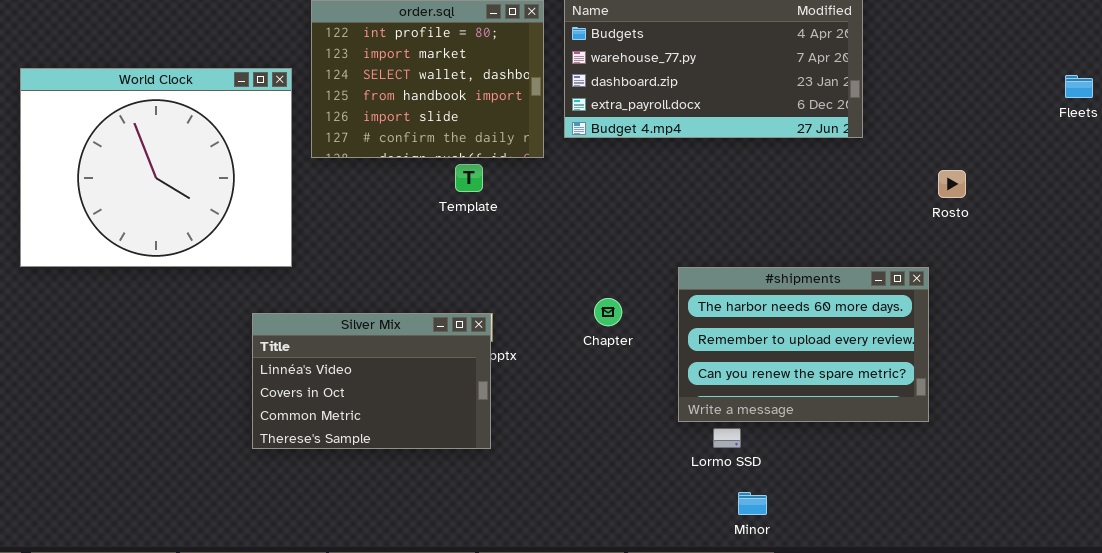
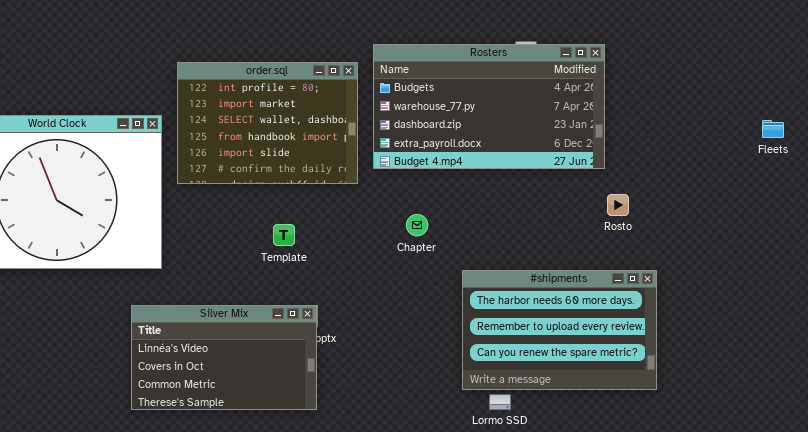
Template: [455,164,483,192] -> [273,224,295,246], moved
Rosto: [938,170,966,198] -> [607,194,629,216], moved
Chapter: [594,298,622,326] -> [406,214,428,236], moved

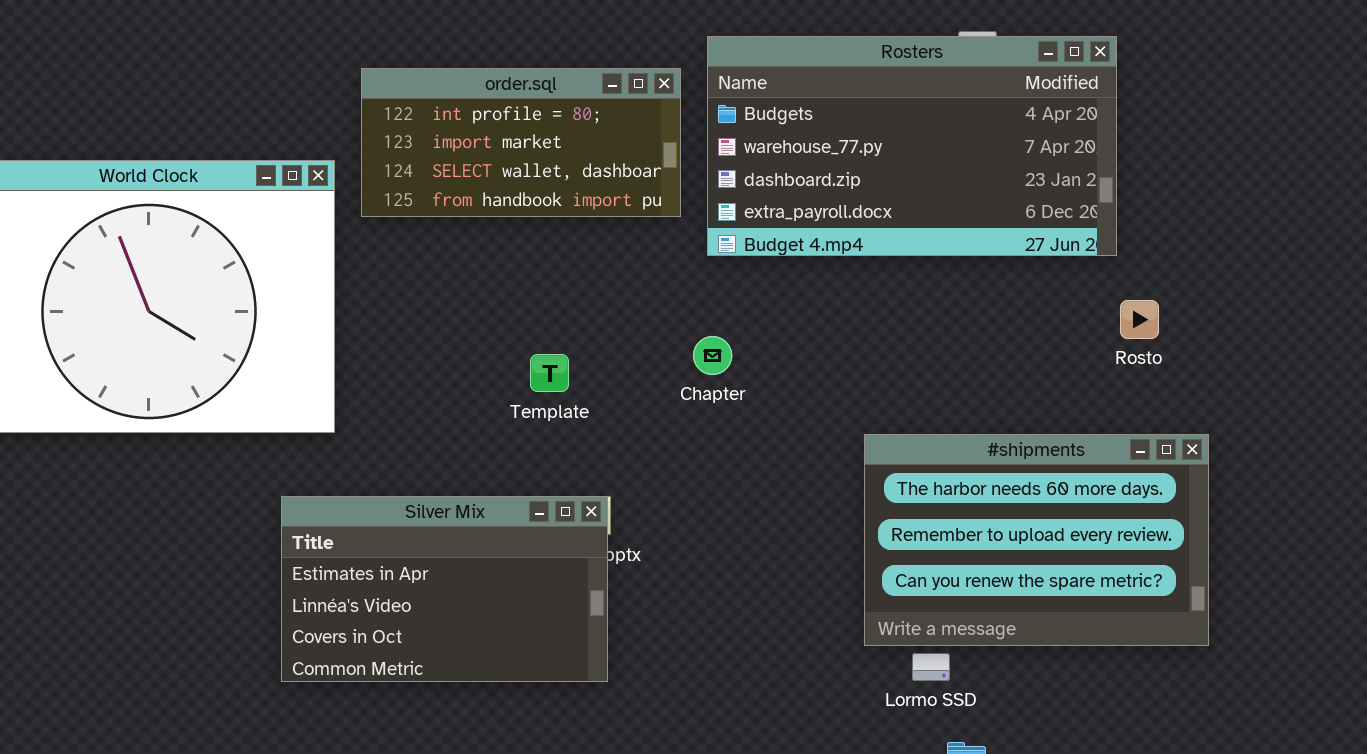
order.sql: [177,62,358,184] -> [361,68,681,217], resized
Chapter: [406,214,428,236] -> [693,336,732,375], moved
Silver Mix: [131,305,317,410] -> [281,496,608,682], scrolled up 1 row

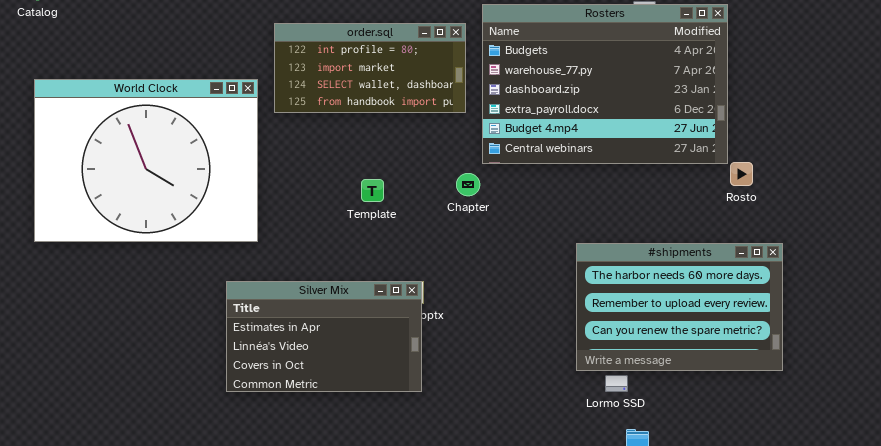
Rosters: [707,36,1117,256] -> [482,4,728,164], resized
Chapter: [693,336,732,375] -> [456,173,480,196], moved
Template: [530,354,569,392] -> [361,179,384,202], moved

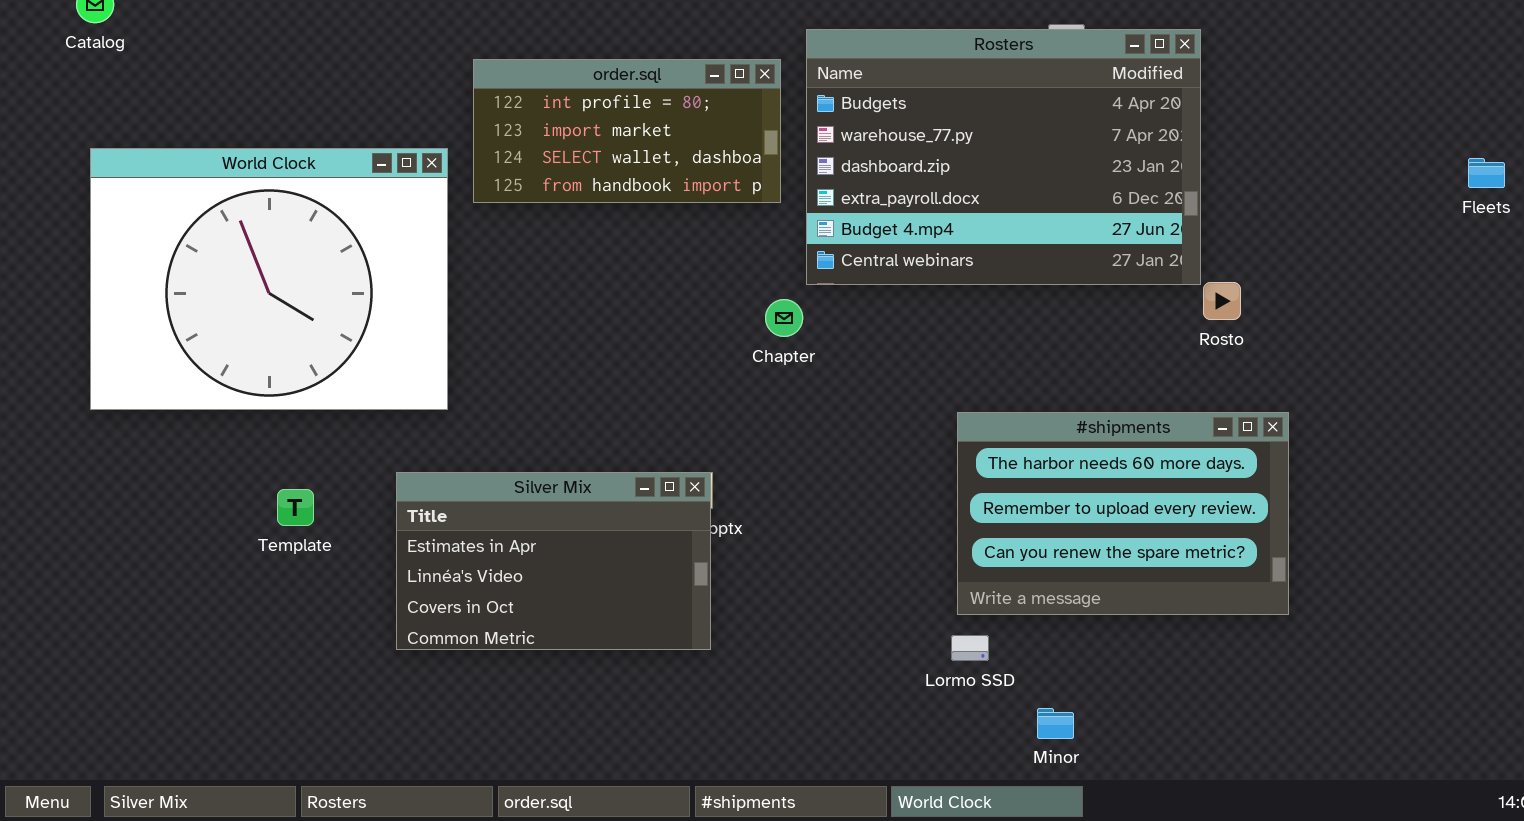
Template: [361,179,384,202] -> [277,489,314,526], moved
Lormo SSD: [605,375,628,392] -> [951,635,989,661], moved

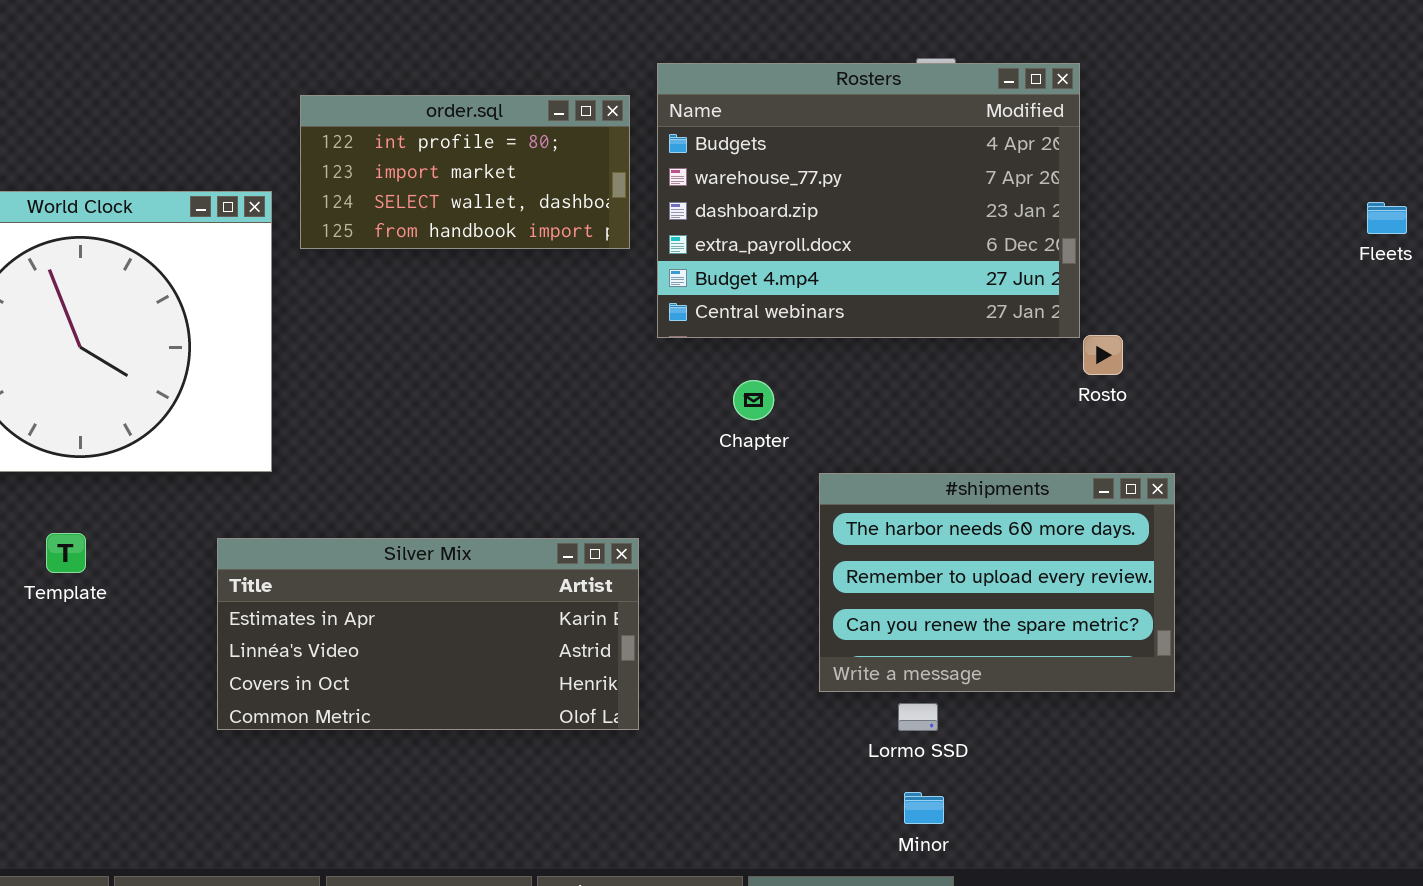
Chapter: [765,299,803,337] -> [733,380,774,420], moved
Silver Mix: [396,472,711,650] -> [217,538,639,730], resized
Template: [277,489,314,526] -> [46,533,86,573], moved
Lormo SSD: [951,635,989,661] -> [898,703,938,731], moved

